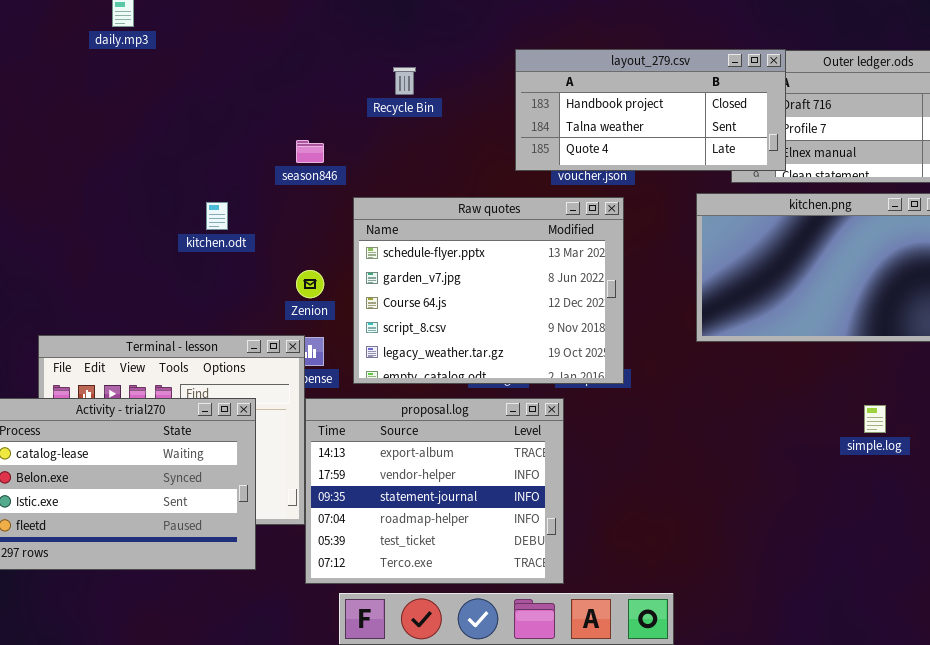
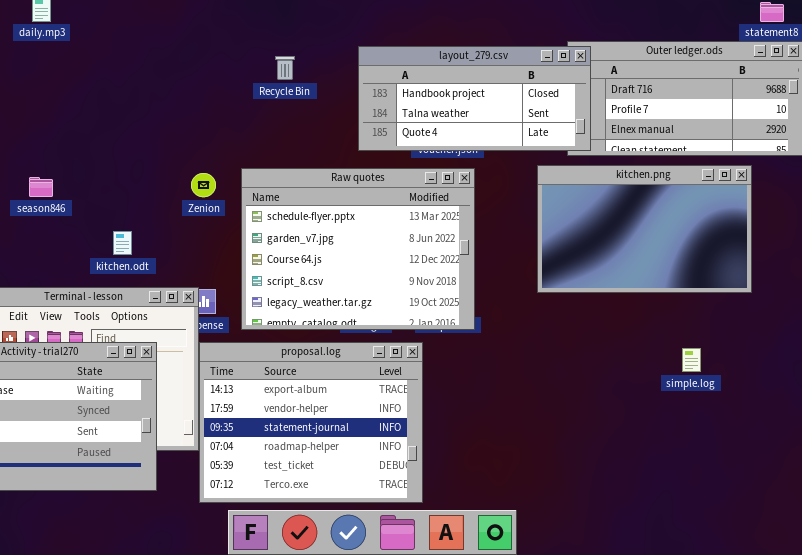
layout_279.csv: [515,49,786,171] -> [358,46,591,151], moved
season846: [296,140,324,163] -> [29,177,53,197], moved
kitchen.odt: [206,202,228,230] -> [113,231,132,255], moved
Zenion: [296,270,324,298] -> [191,173,216,197], moved

